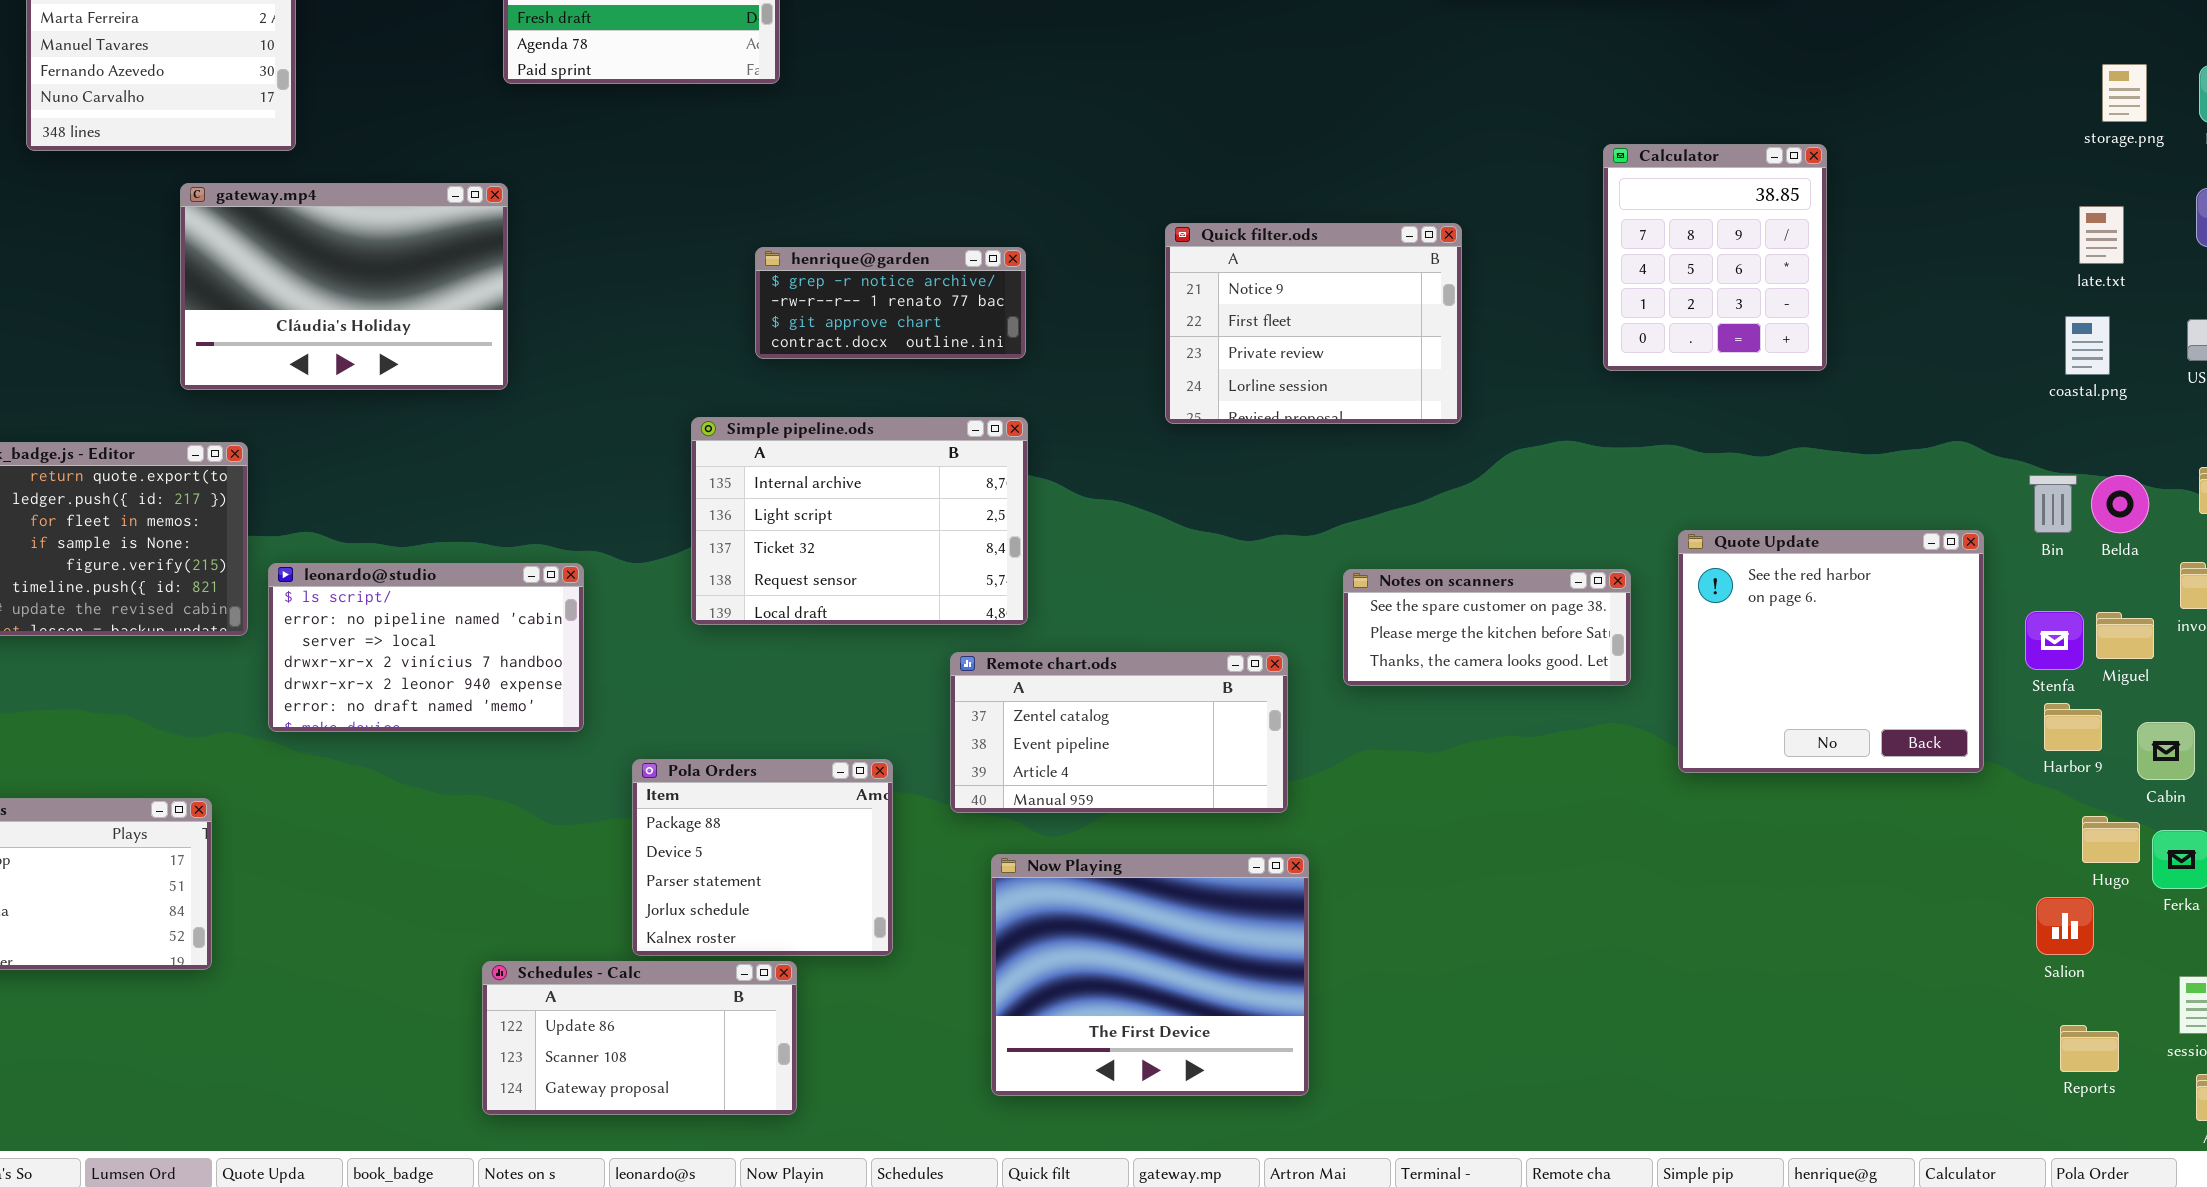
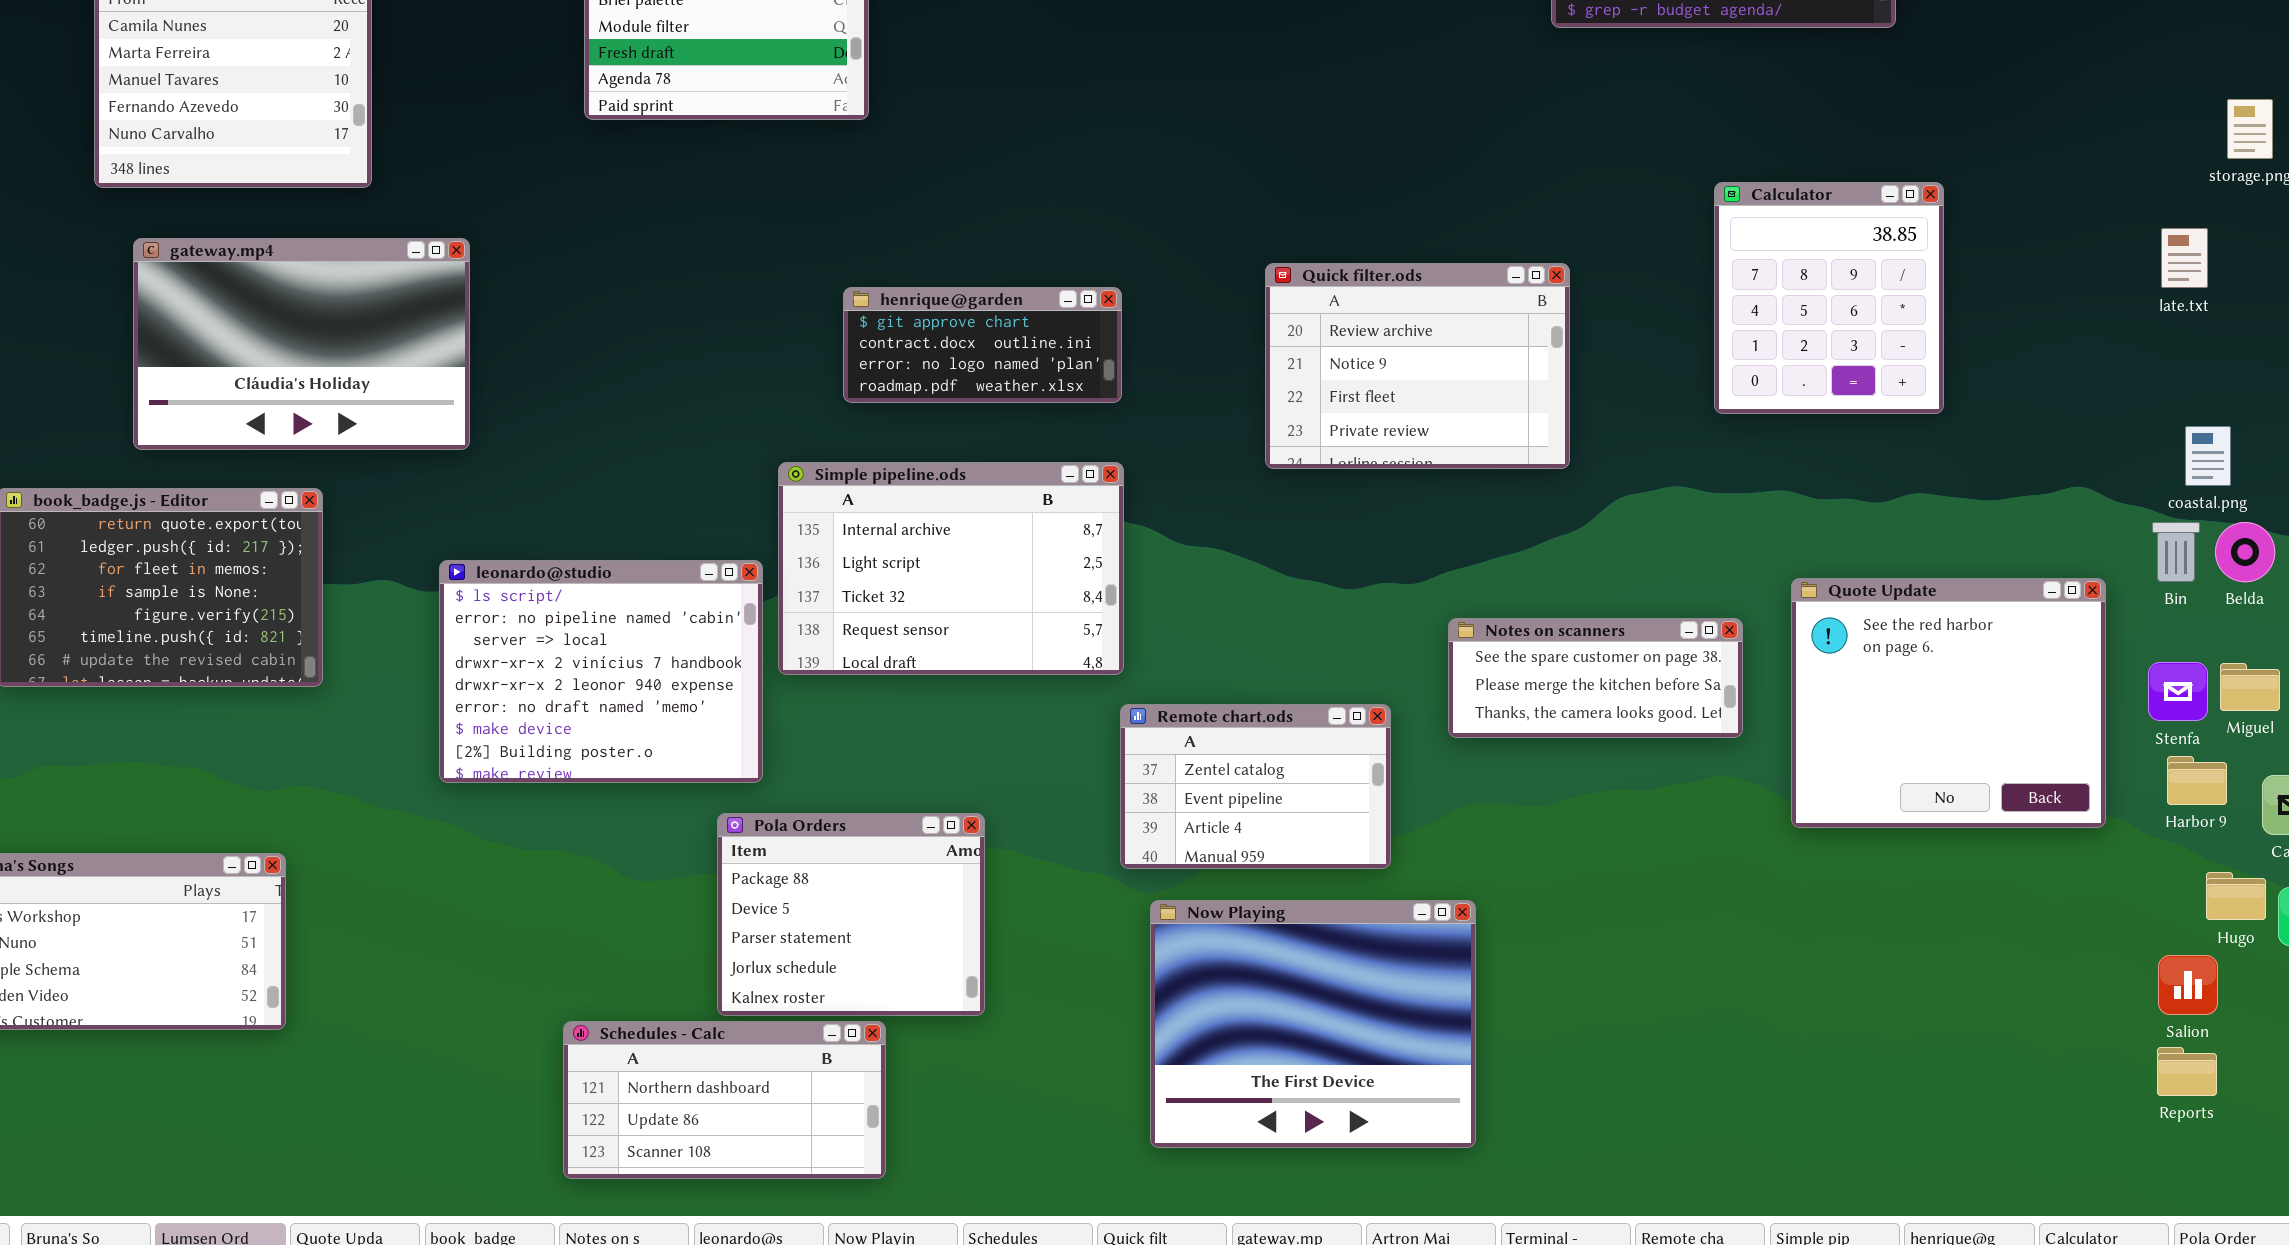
gateway.mp4: [180,183,508,390] -> [133,238,470,450], moved
late.txt: [2079,206,2124,264] -> [2161,228,2208,288], moved
Quick filter.ods: [1165,223,1462,424] -> [1265,263,1570,469], scrolled up 1 row
henrique@garden: [755,247,1026,359] -> [843,287,1122,403], scrolled down 2 rows
coastal.png: [2065,316,2110,375] -> [2185,426,2231,486], moved
leonardo@studio: [268,563,584,732] -> [439,560,763,783], moved, resized
Remote chart.ods: [950,652,1288,813] -> [1120,704,1391,869], resized
Now Playing: [991,854,1309,1096] -> [1150,900,1476,1148], moved
Schedules - Calc: [482,961,797,1115] -> [563,1021,886,1179], scrolled up 1 row
Reports: [2060,1025,2119,1072] -> [2157,1047,2217,1096], moved

